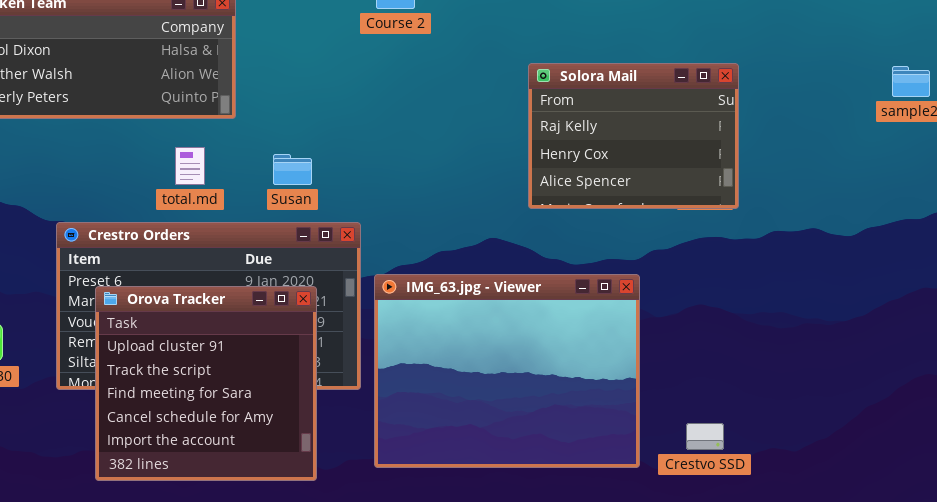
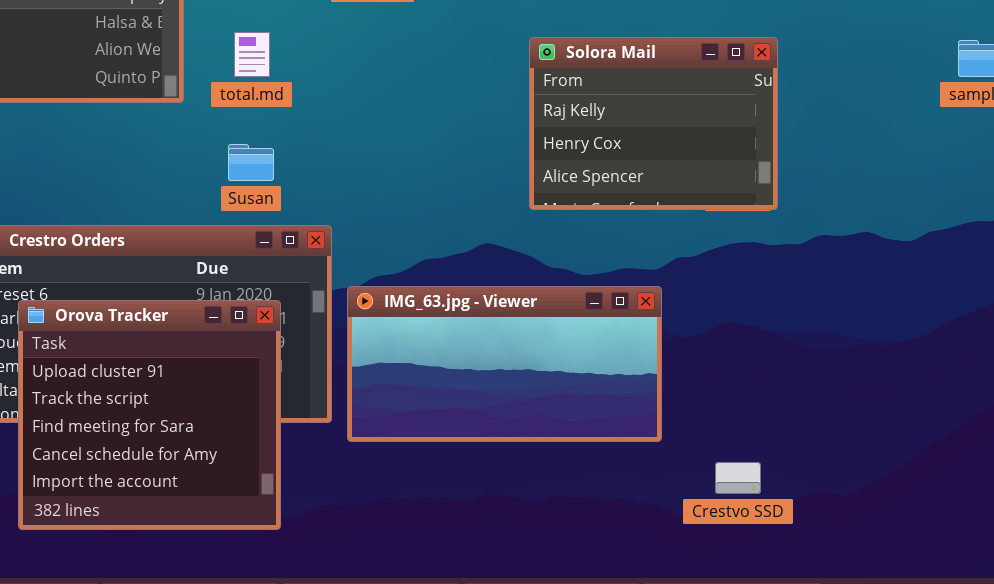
total.md: [175,147,205,185] -> [234,32,270,77], moved
IMG_63.jpg - Viewer: [374,274,640,468] -> [347,286,662,442], resized

